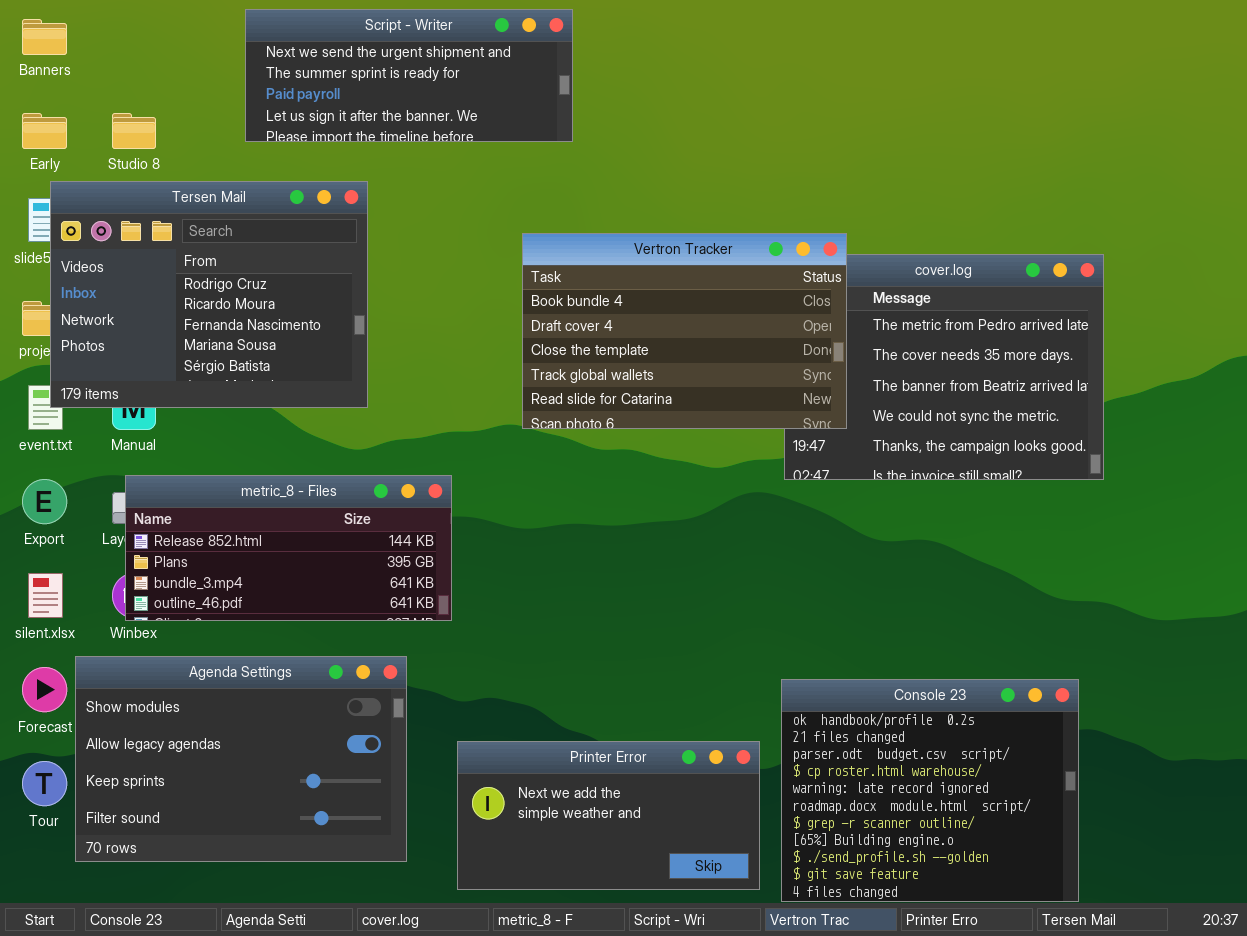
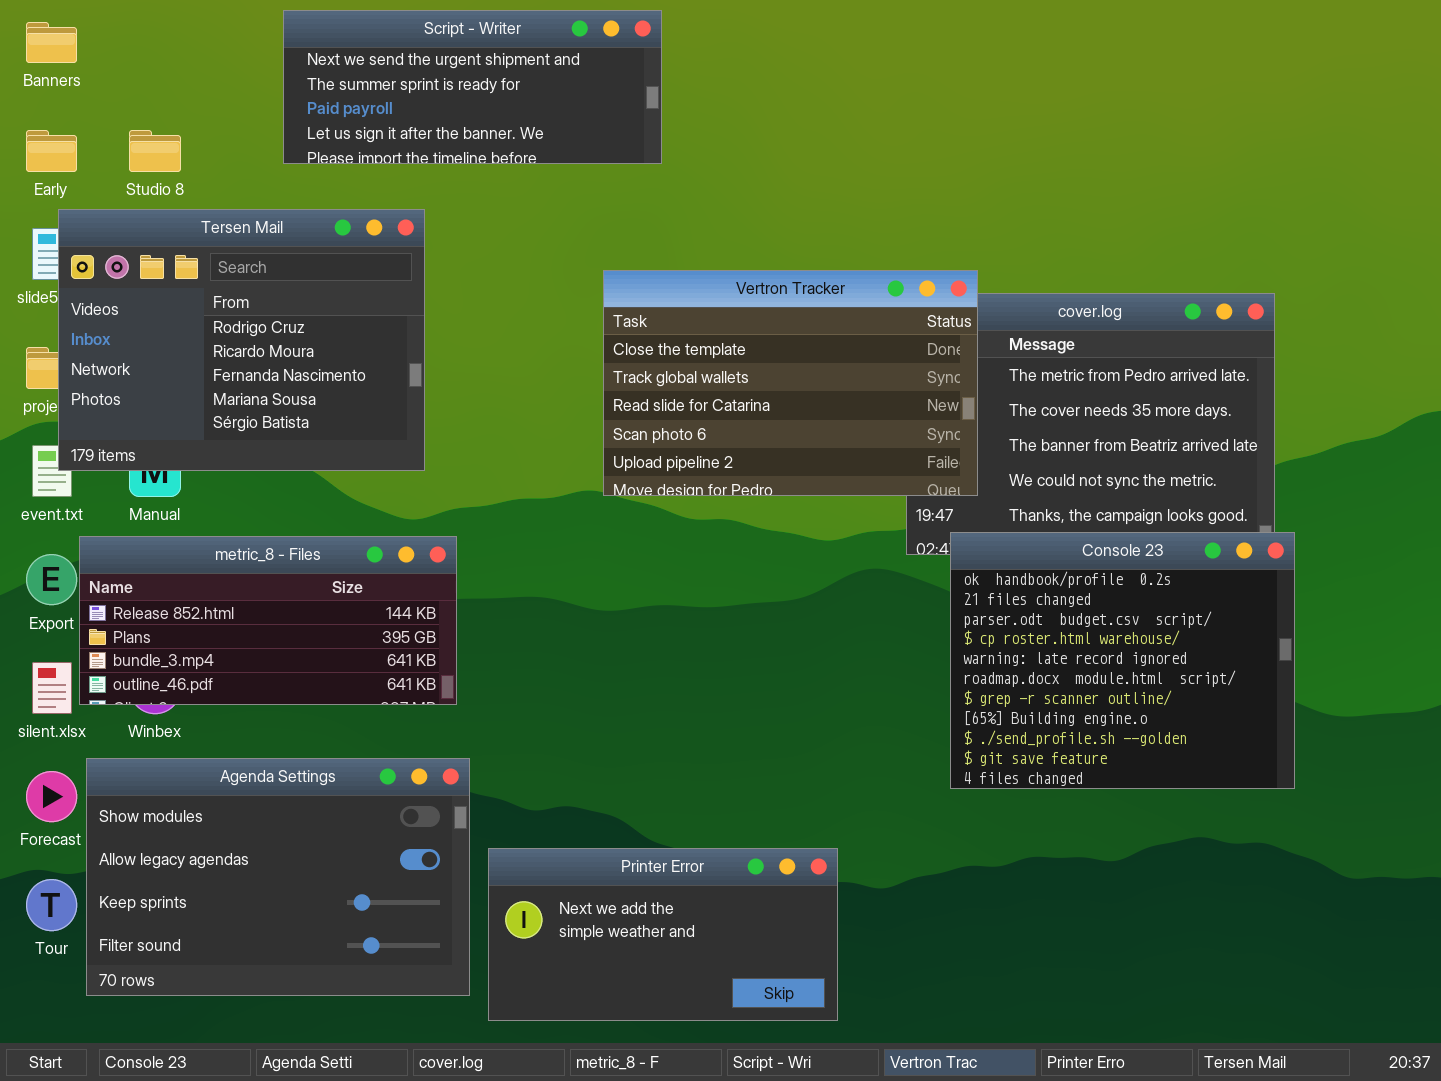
Vertron Tracker: [522,233,847,429] -> [603,270,978,496], scrolled down 2 rows
metric_8 - Files: [125,475,452,621] -> [79,536,457,705], moved
Console 23: [781,679,1079,902] -> [950,532,1295,789], moved
Printer Error: [457,741,760,890] -> [488,848,838,1021], moved

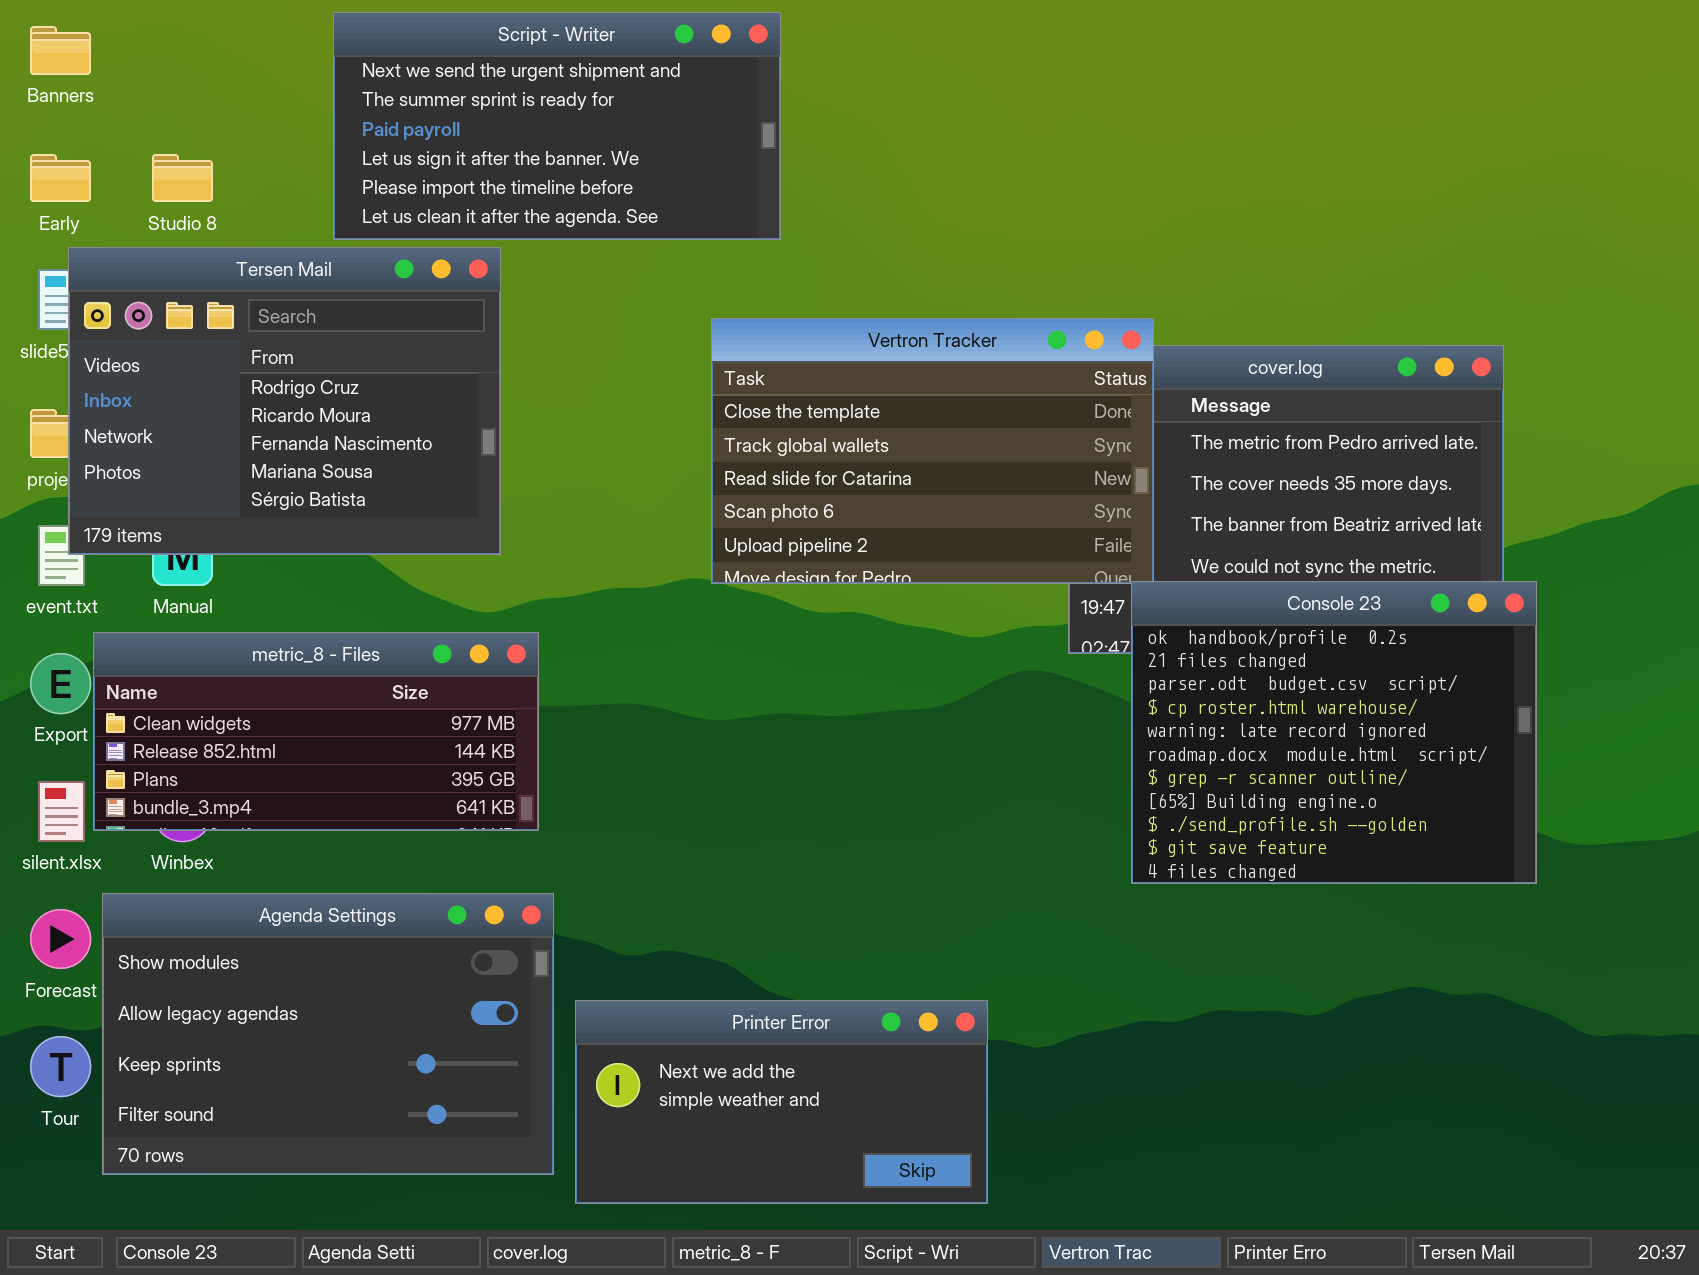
Script - Writer: [283,10,662,164] -> [333,12,781,240], resized
Console 23: [950,532,1295,789] -> [1131,581,1537,884], moved
metric_8 - Files: [79,536,457,705] -> [93,632,539,831], scrolled up 1 row

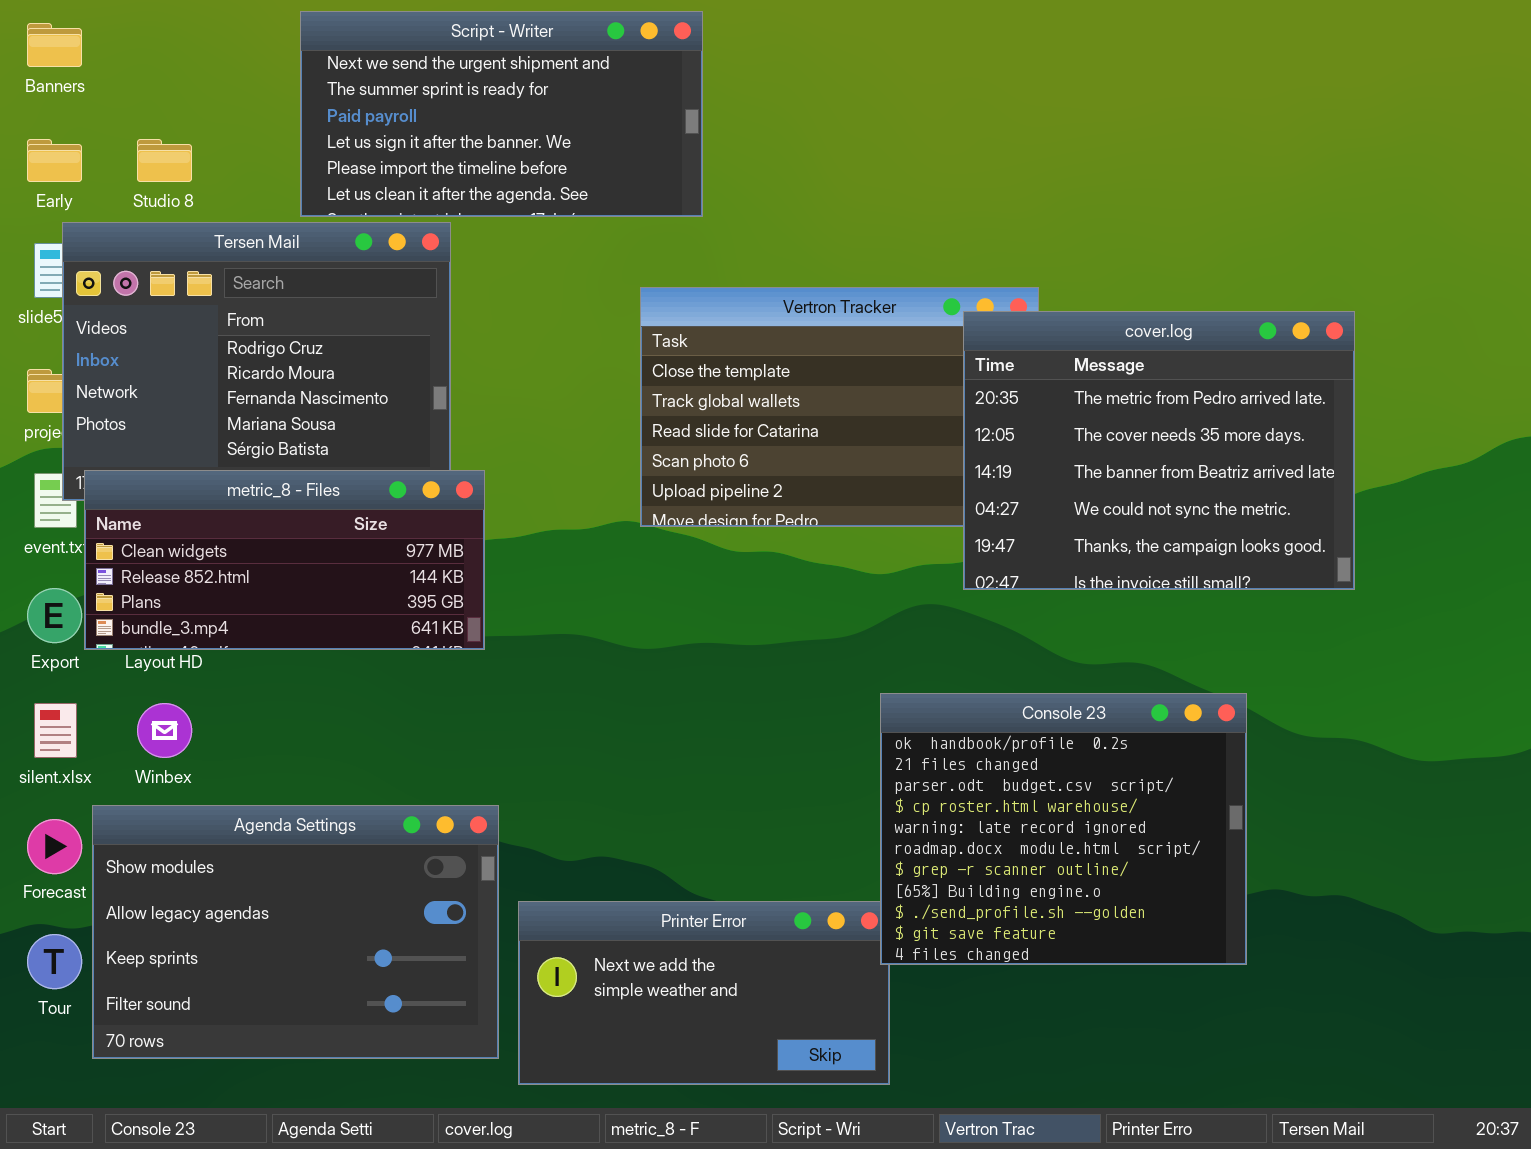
cover.log: [1068,345,1504,654] -> [963,311,1355,590], raised
Console 23: [1131,581,1537,884] -> [880,693,1247,965], moved
metric_8 - Files: [93,632,539,831] -> [84,470,485,650], moved

